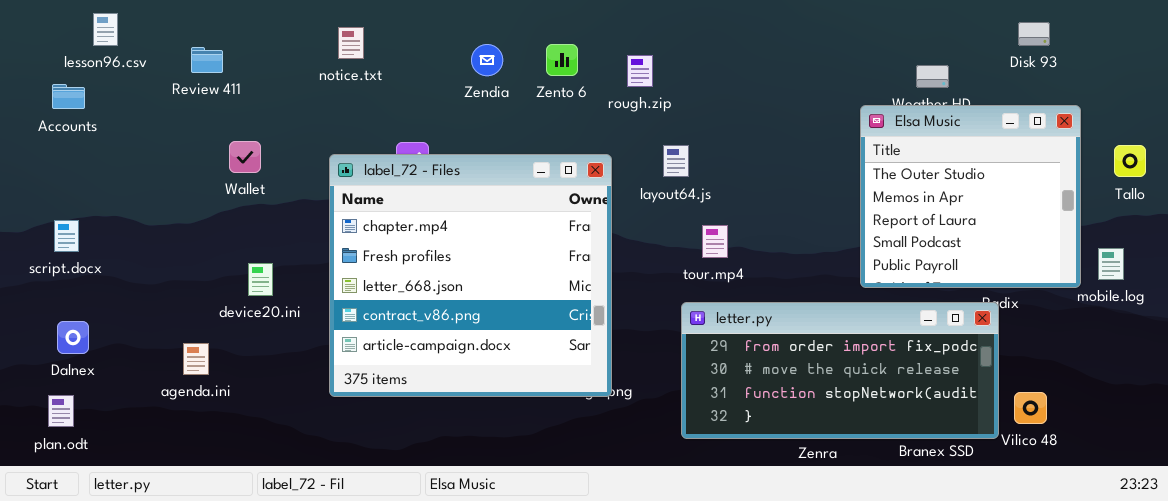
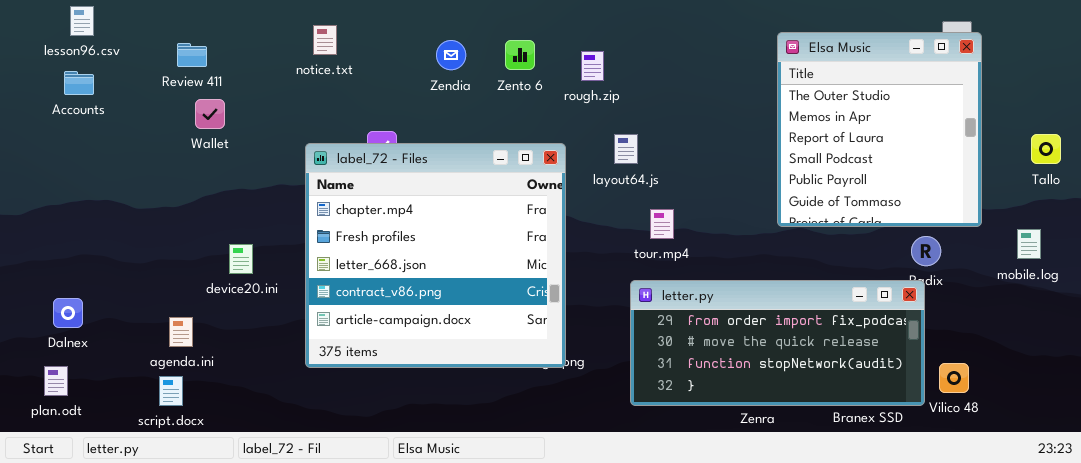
lesson96.csv: [93,13,118,46] -> [70,6,94,36], moved
Accounts: [52,84,85,109] -> [64,71,94,95], moved
Elsa Music: [860,105,1081,288] -> [777,32,982,227], moved, resized
Wallet: [229,141,261,173] -> [195,99,225,129], moved
script.docx: [54,220,79,252] -> [159,376,183,406], moved

